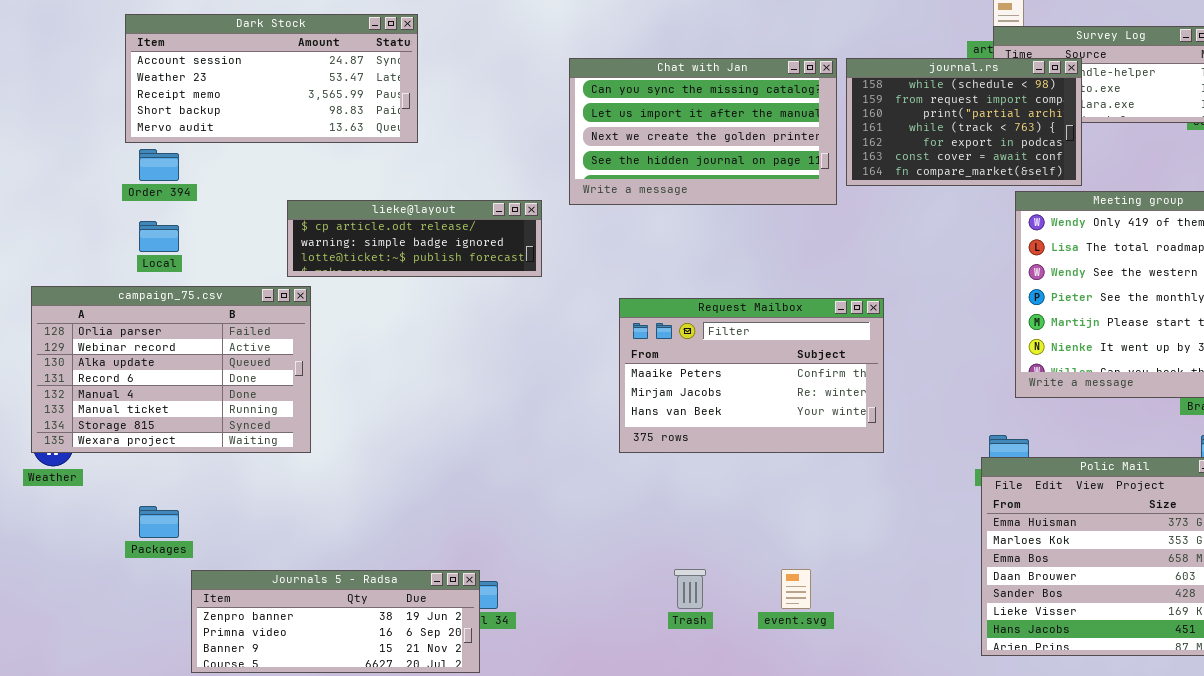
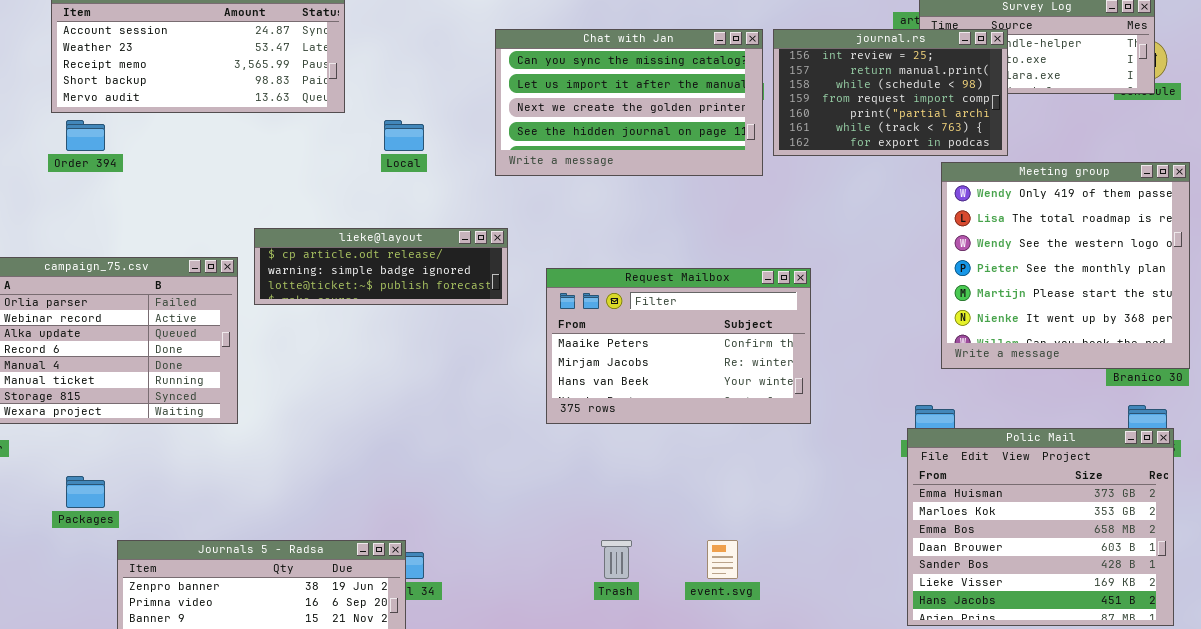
journal.rs: [846,58,1082,186] -> [773,29,1008,156], scrolled up 2 rows
lieke@layout: [287,200,542,277] -> [254,228,508,305], moved
Local: [139,221,179,252] -> [384,120,424,151], moved

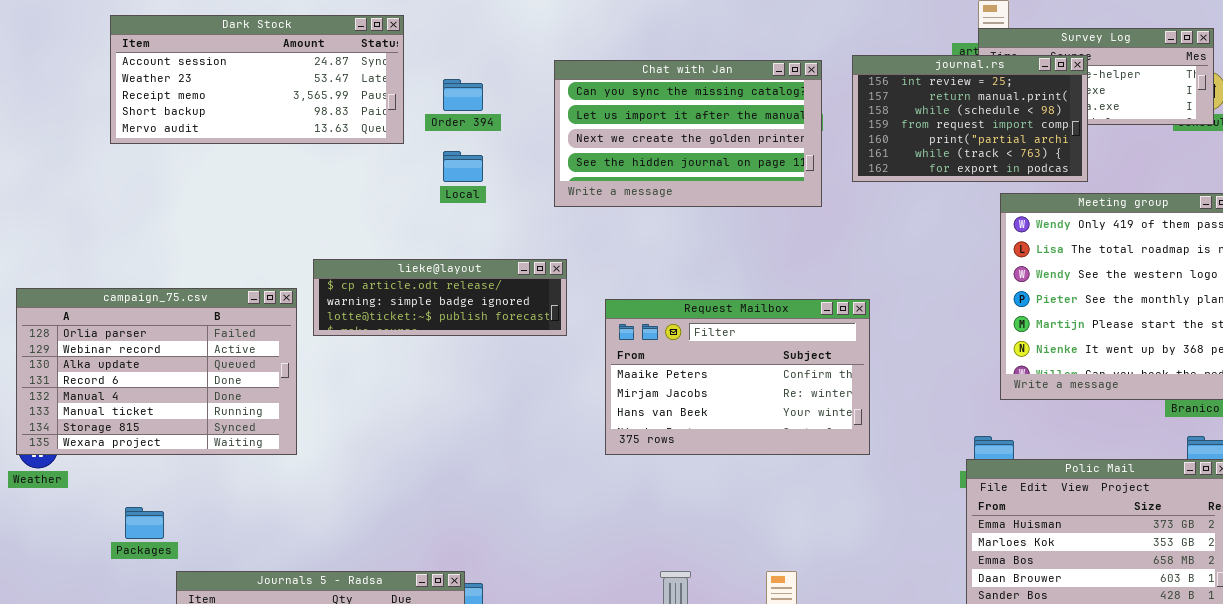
journal.rs: [773,29,1008,156] -> [852,55,1088,182], moved
Order 394: [66,120,105,151] -> [443,79,483,111], moved

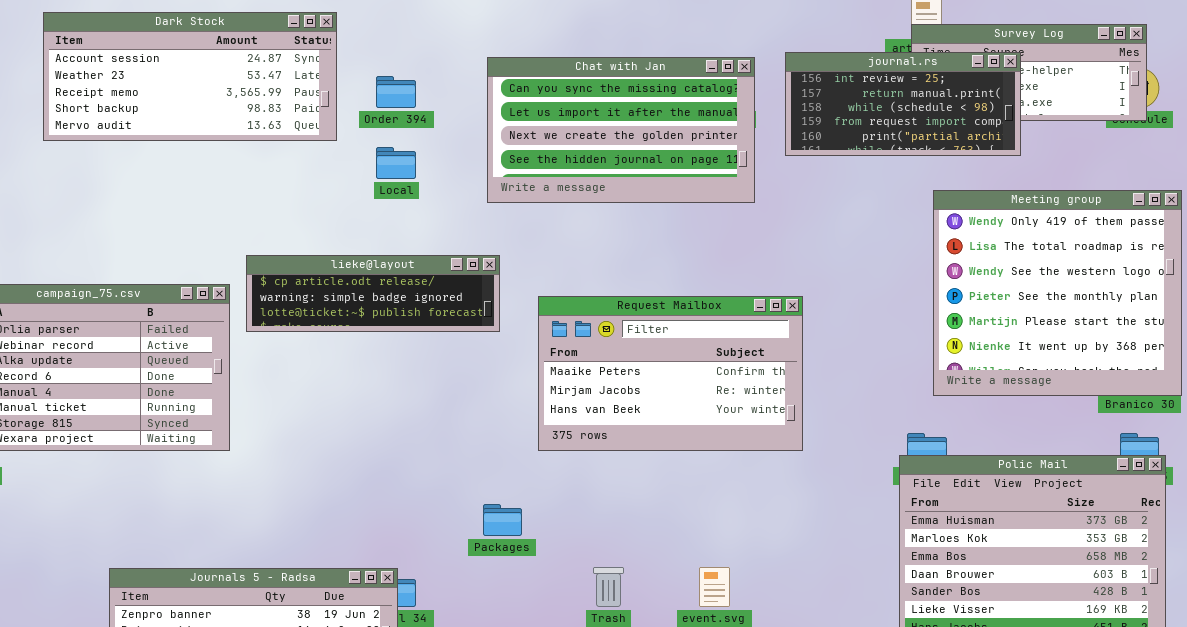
journal.rs: [852,55,1088,182] -> [785,52,1021,156], resized
Packages: [125,507,164,539] -> [483,504,522,536], moved

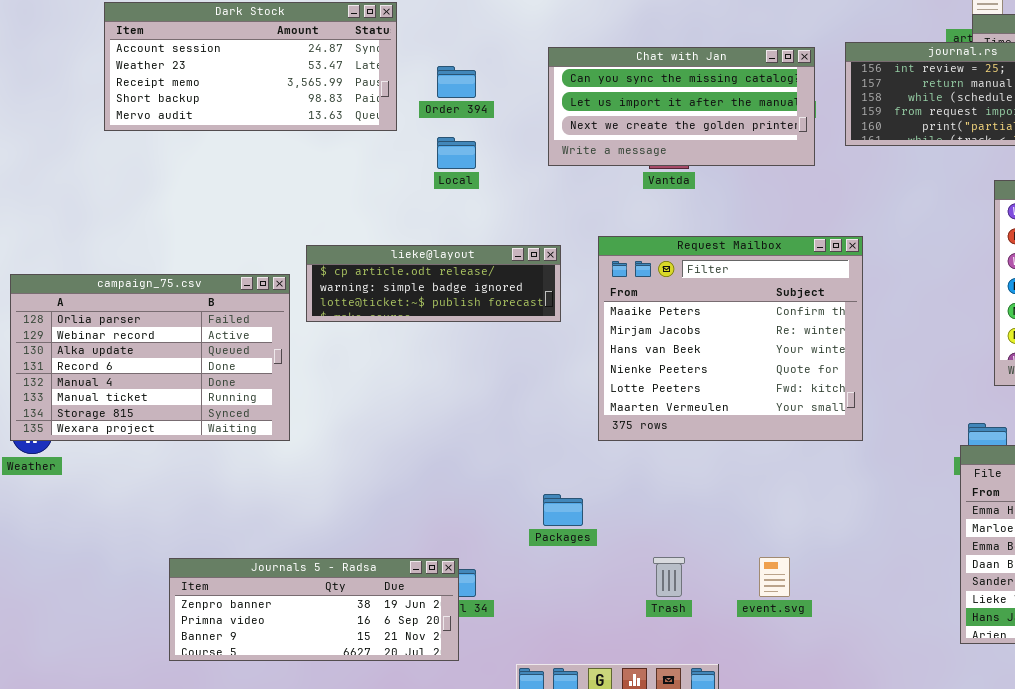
Chat with Jan: [487,57,755,203] -> [548,47,815,166], resized
Request Mailbox: [538,296,803,451] -> [598,236,863,441], resized

